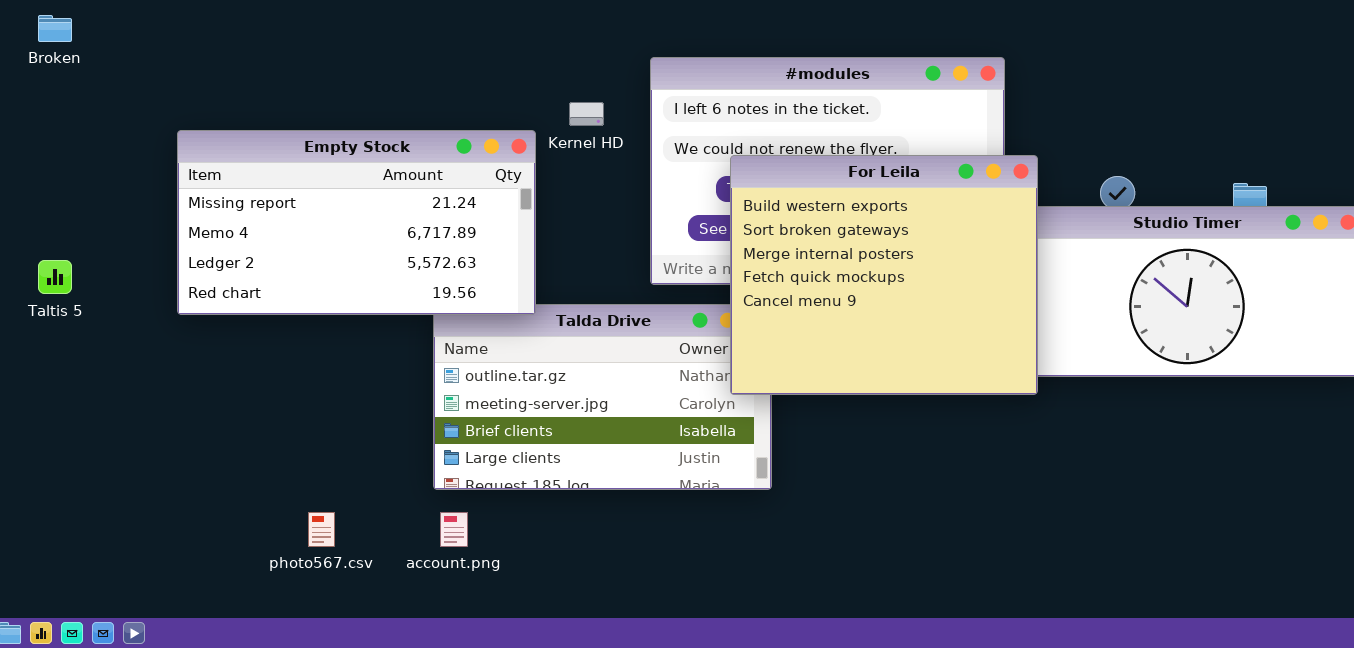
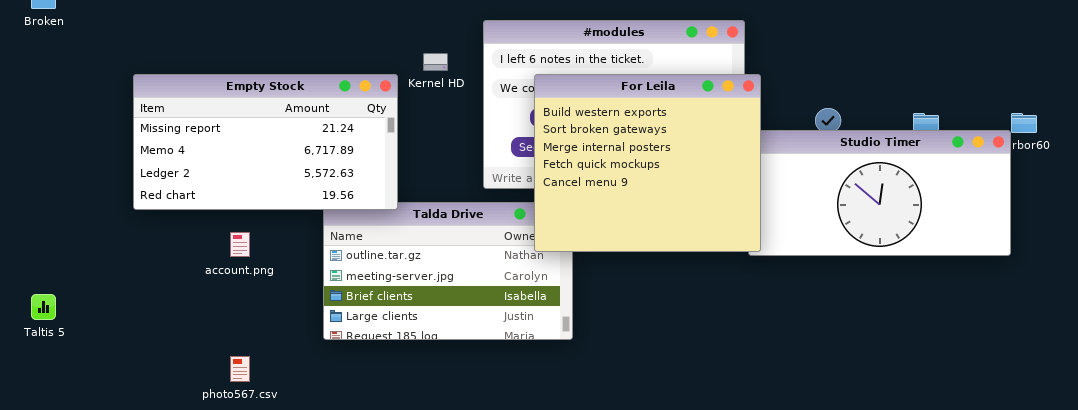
For Leila: [730,155,1038,395] -> [534,74,761,252], moved
Taltis 5: [38,260,72,294] -> [31,294,56,320], moved
account.png: [440,512,468,547] -> [230,232,250,257], moved

